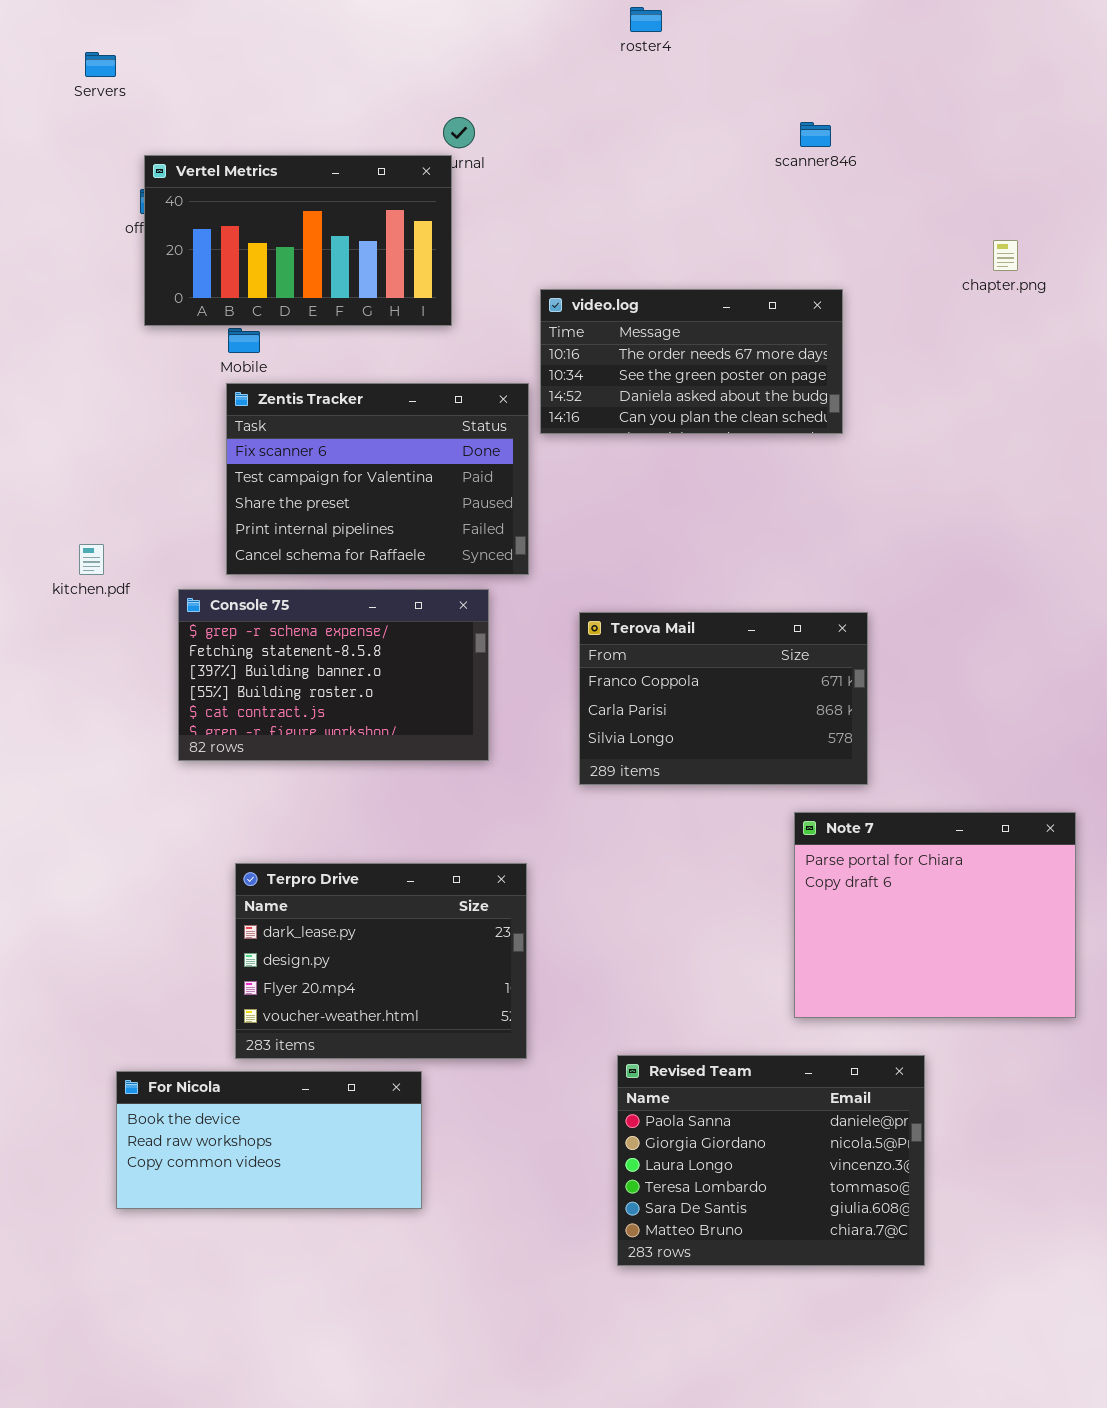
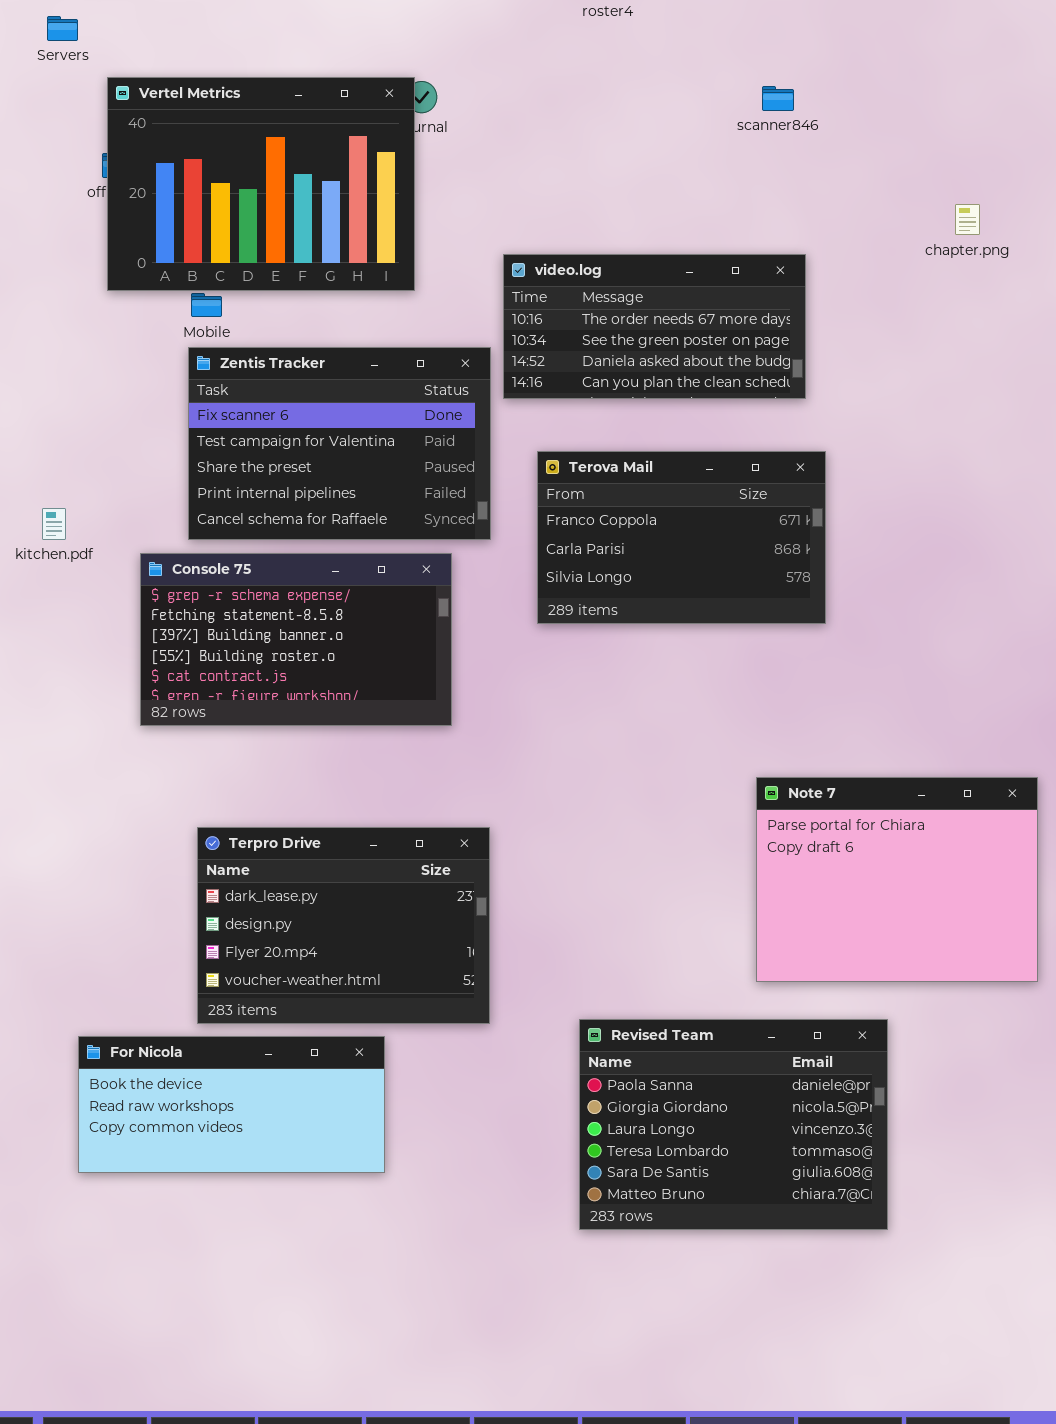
Vertel Metrics: [144,155,452,326] -> [107,77,415,291], resized
Terova Mail: [579,612,868,785] -> [537,451,826,624], moved

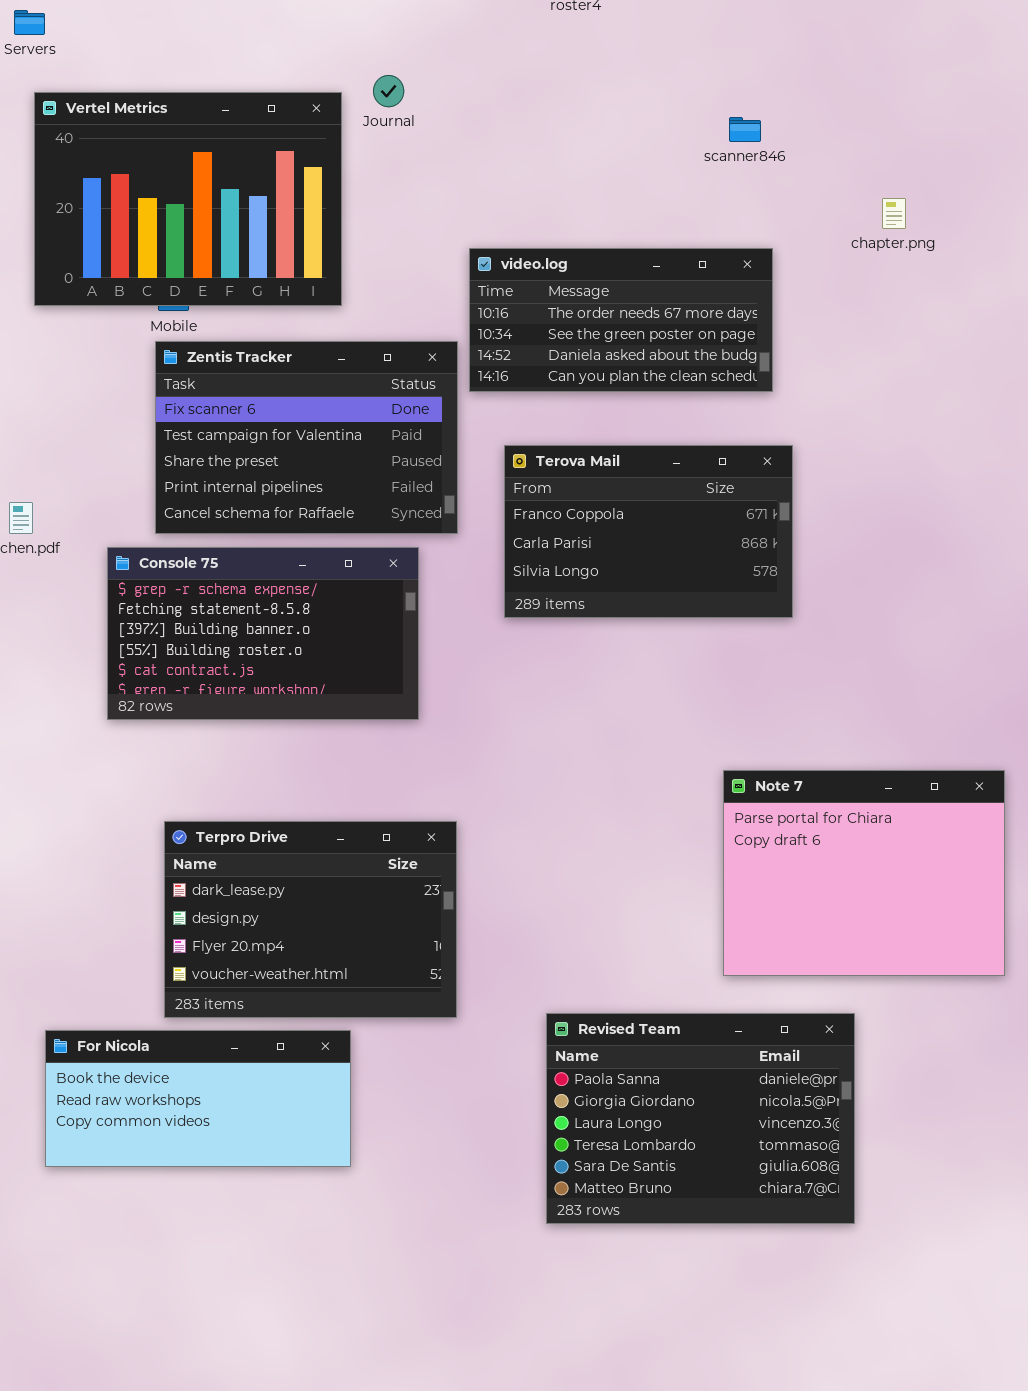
Vertel Metrics: [107,77,415,291] -> [34,92,342,306], moved
scanner846: [762,86,794,111] -> [729,117,761,142], moved
chapter.png: [955,204,980,235] -> [882,198,906,229], moved

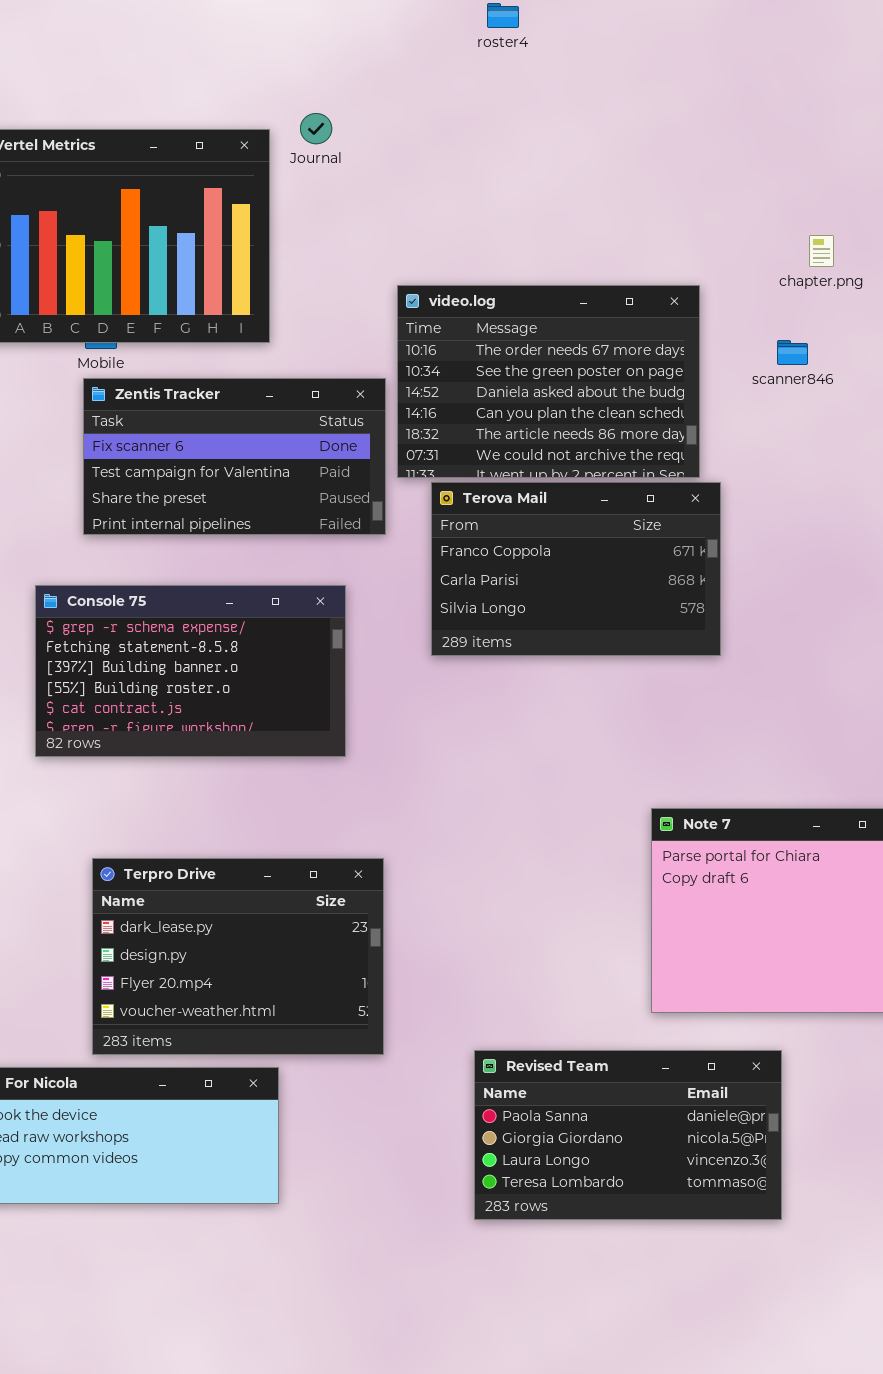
scanner846: [729,117,761,142] -> [777,340,808,365], moved
video.log: [469,248,773,392] -> [397,285,700,478], resized
Zentis Tracker: [155,341,458,534] -> [83,378,386,535], resized
Revised Team: [546,1013,855,1224] -> [474,1050,782,1220], resized

